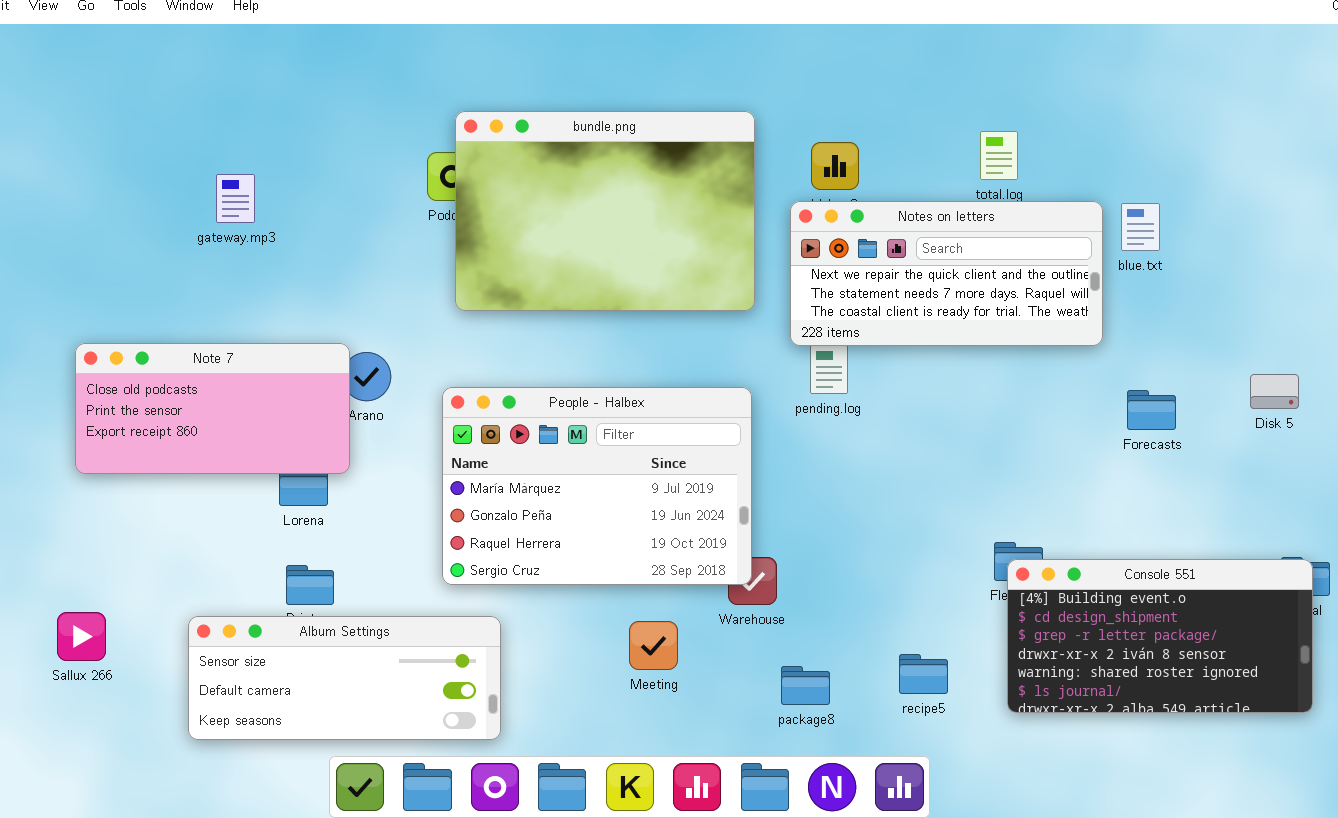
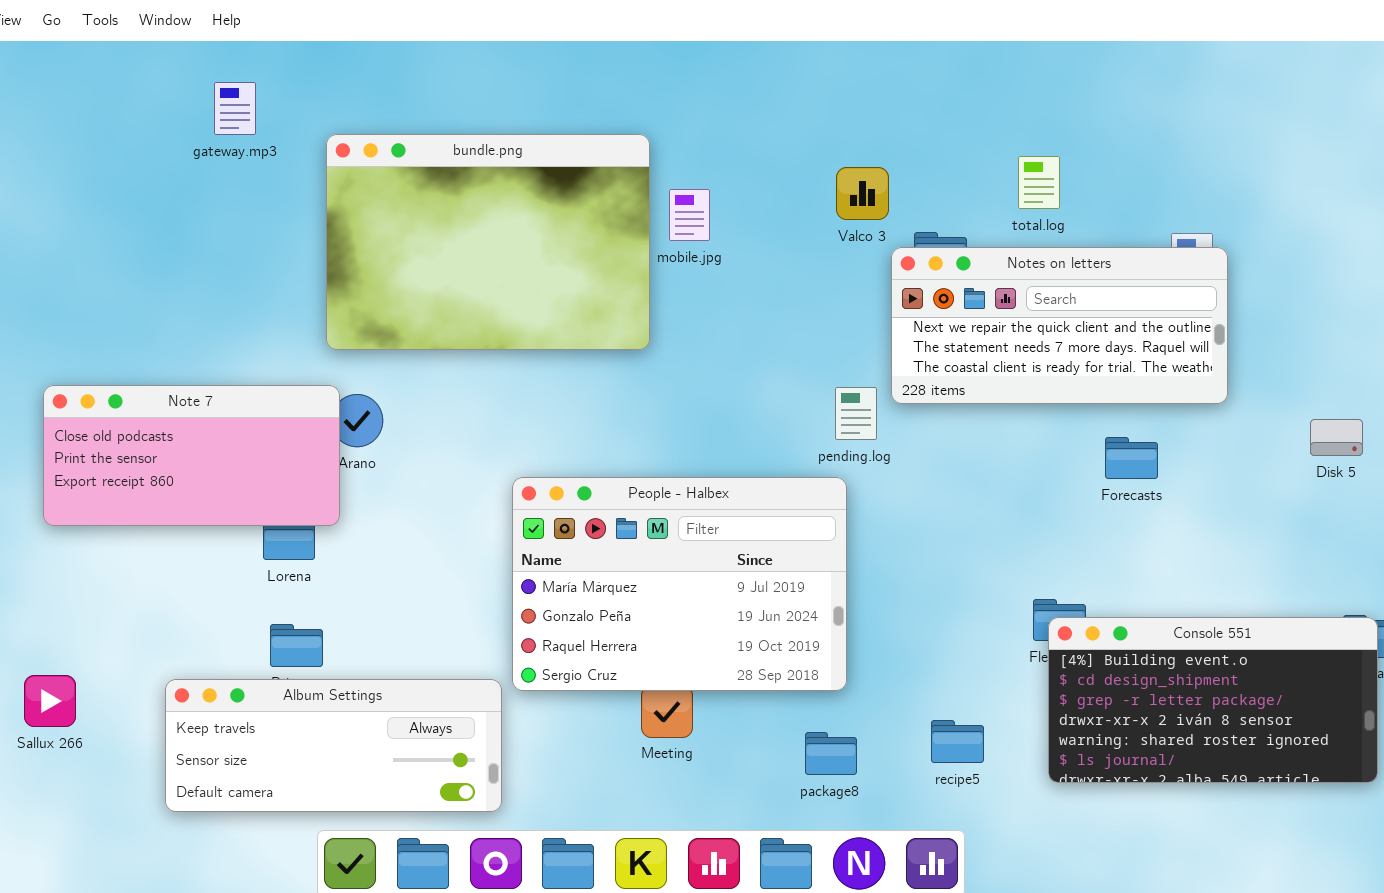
bundle.png: [455,111,755,311] -> [326,134,650,350], moved
gateway.mp3: [216,174,255,223] -> [214,82,256,135], moved
Notes on letters: [790,201,1103,346] -> [891,247,1228,404], moved
People - Halbex: [442,387,752,585] -> [512,477,847,691], moved
Forecasts: [1127,390,1176,430] -> [1105,437,1158,479], moved
Album Settings: [188,616,501,740] -> [165,679,502,812], scrolled up 1 row

